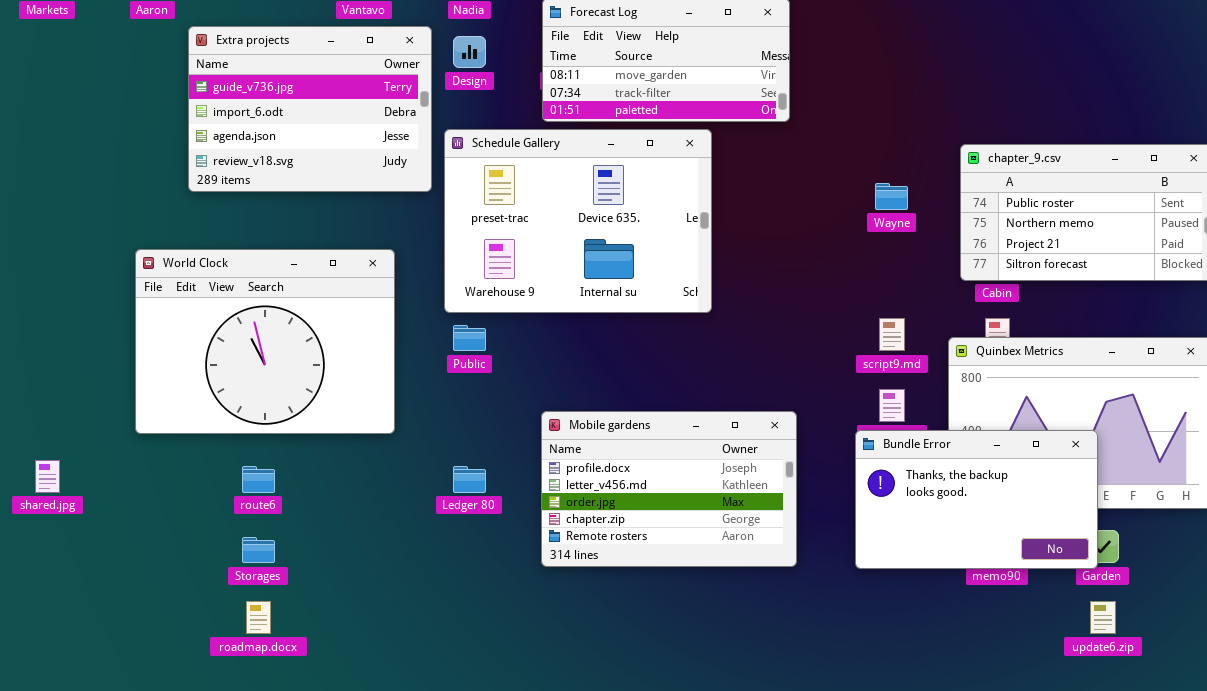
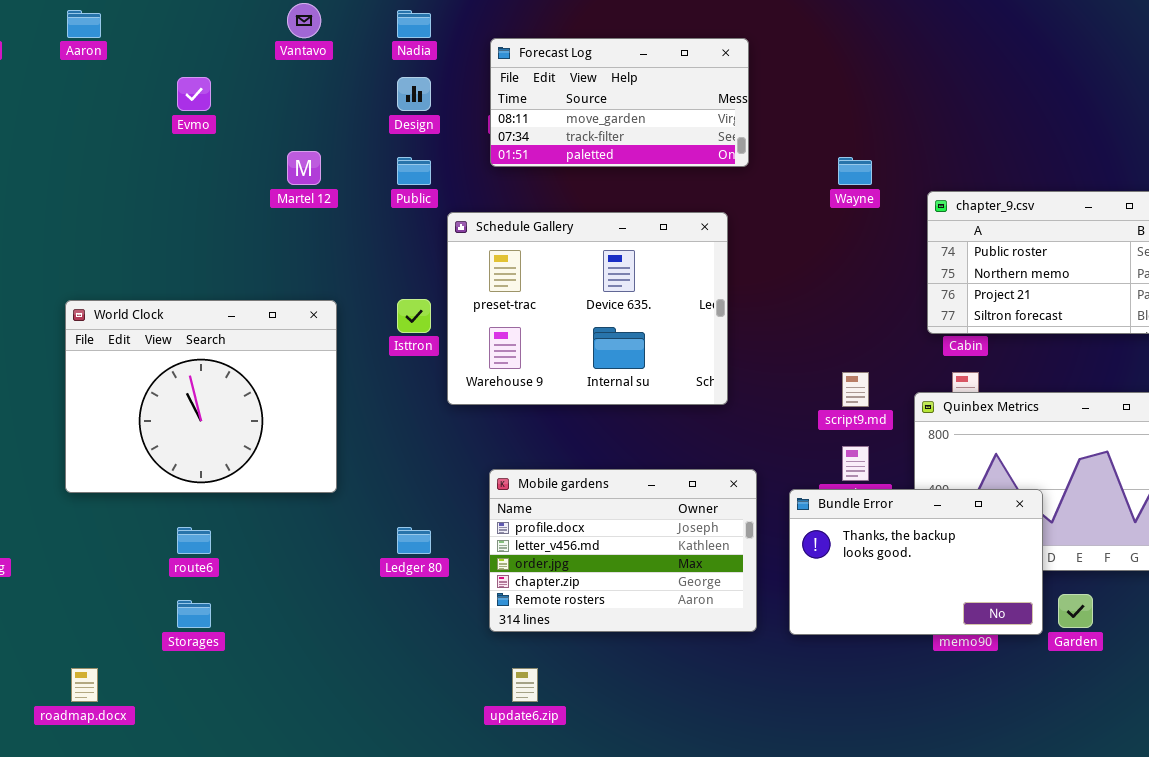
Extra projects: [188,26,432,192] -> none, closed
Schedule Gallery: [444,129,712,313] -> [447,212,728,405], moved
Wayne: [875,183,908,210] -> [838,157,872,185], moved
Public: [453,325,486,351] -> [397,157,431,185], moved
Bundle Error: [855,430,1098,569] -> [789,489,1043,635], moved
roadmap.docx: [246,601,271,634] -> [71,668,98,702], moved
update6.zip: [1090,601,1116,634] -> [512,668,538,702], moved

